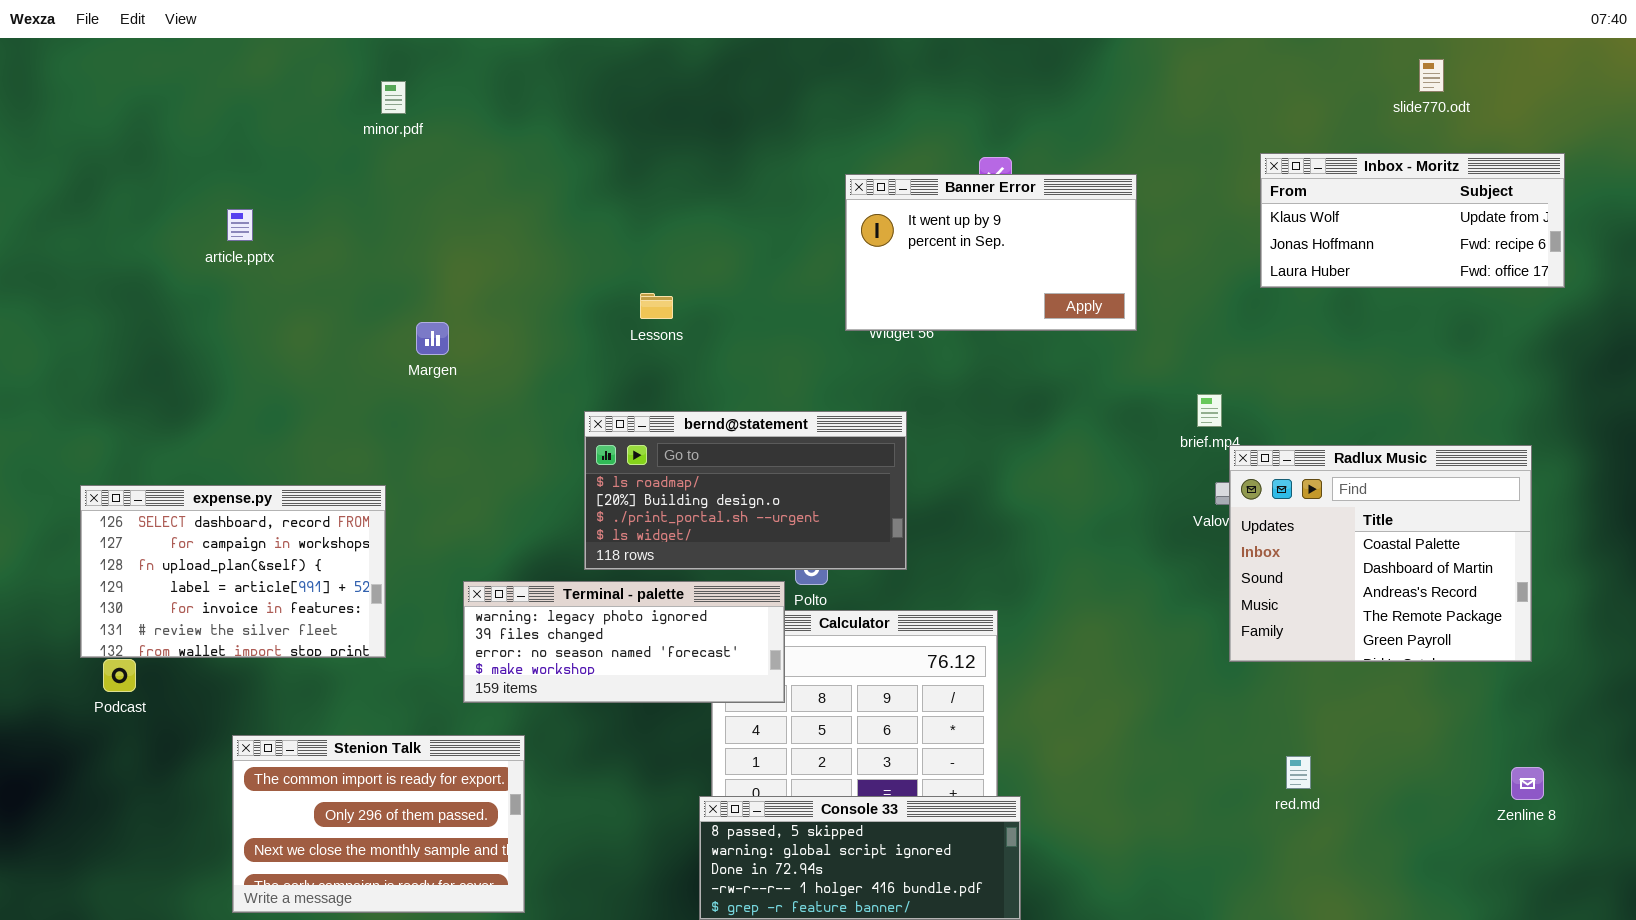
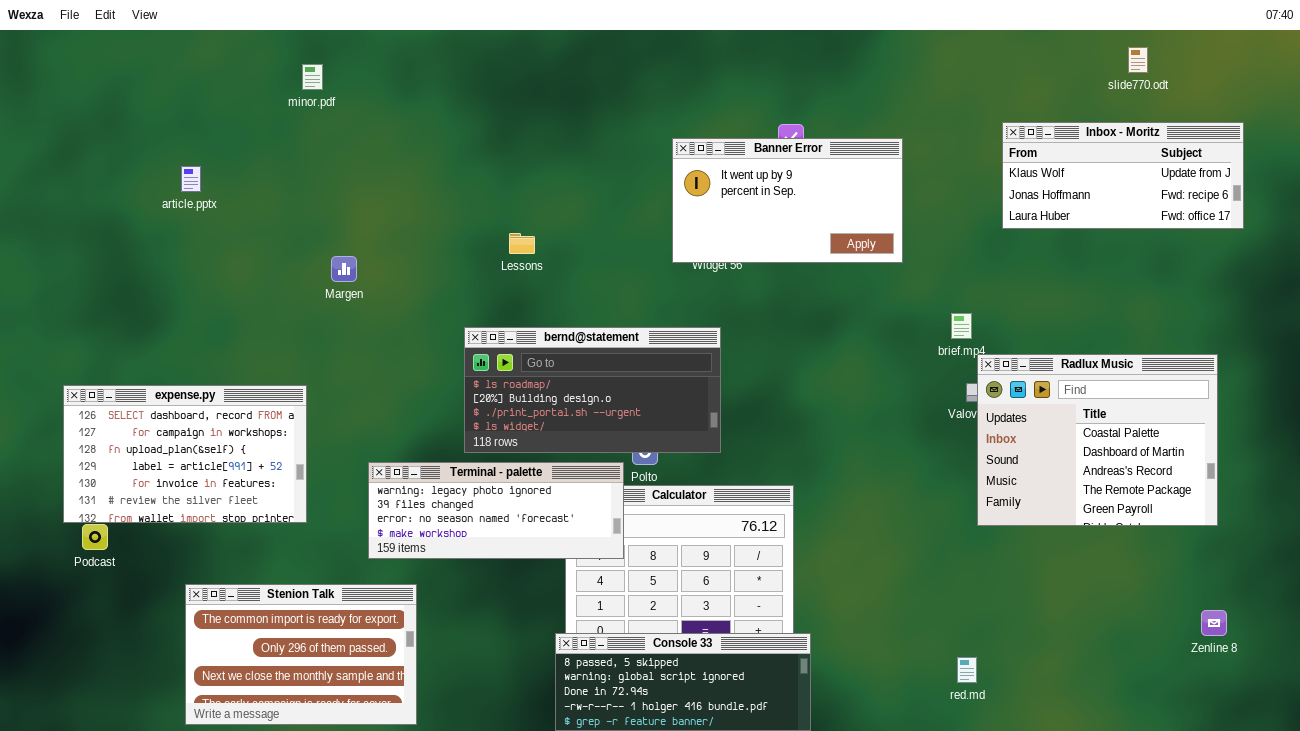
red.md: [1286,756,1311,789] -> [957,657,977,683], moved

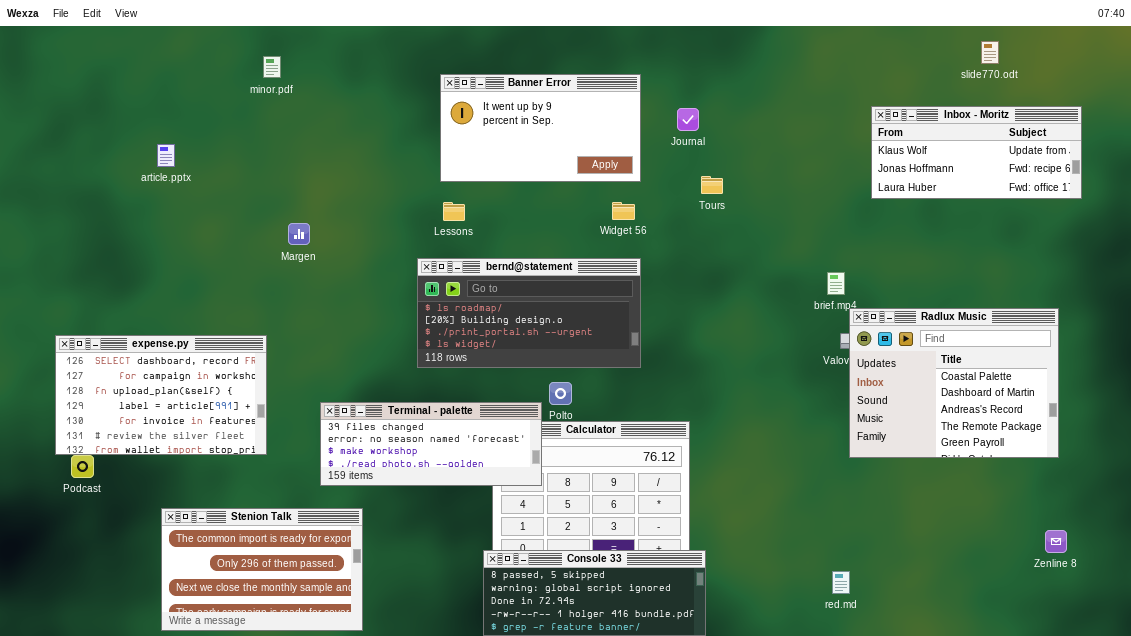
Banner Error: [672,138,903,263] -> [440,74,641,182], moved
bernd@statement: [464,327,721,453] -> [417,258,641,368], moved
Terminal - palette: [368,462,624,559] -> [320,402,542,486], scrolled down 1 row

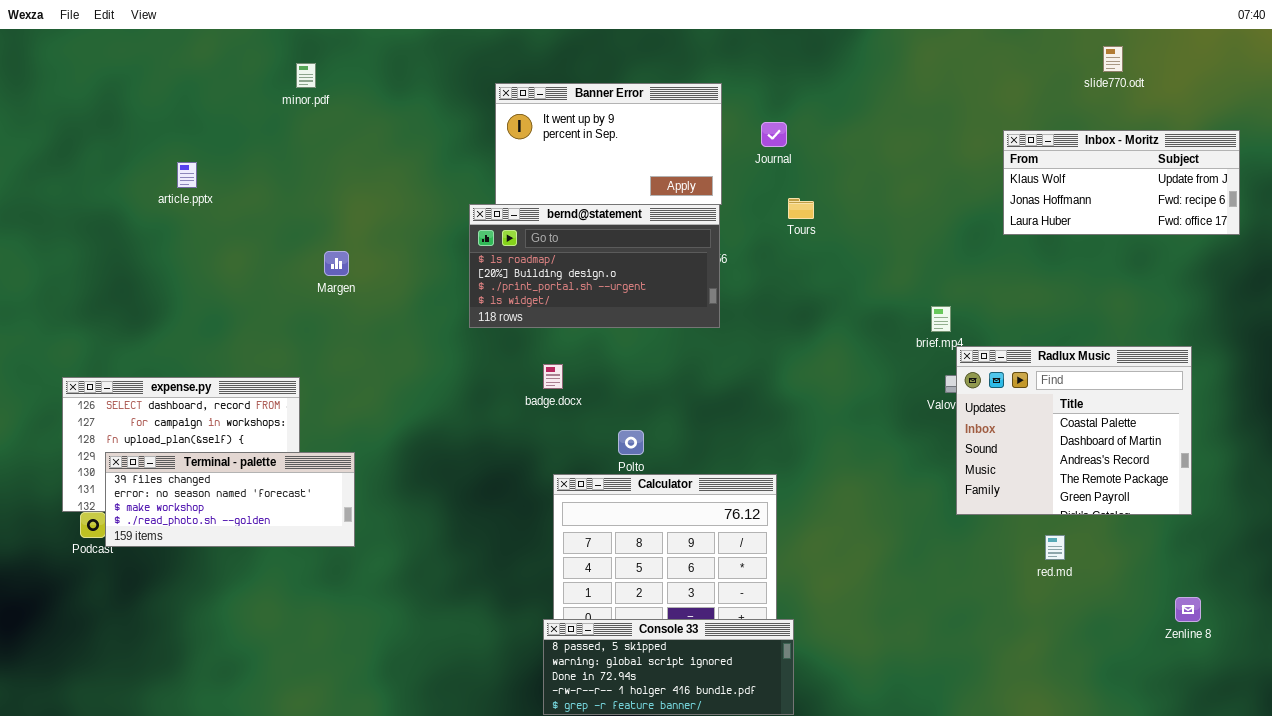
Inbox - Moritz: [871,106,1082,199] -> [1003,130,1240,235], moved
bernd@statement: [417,258,641,368] -> [469,204,720,328], moved
Terminal - palette: [320,402,542,486] -> [105,452,355,547], moved
Stenion Talk: [161,508,363,631] -> none, closed
red.md: [832,571,850,594] -> [1045,535,1065,560], moved

